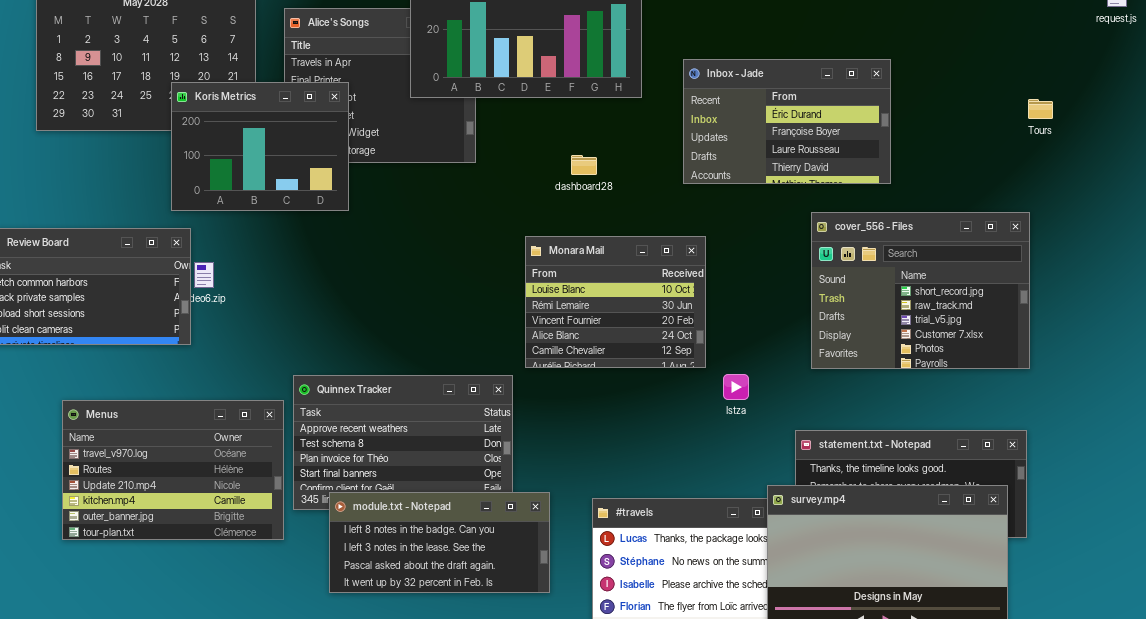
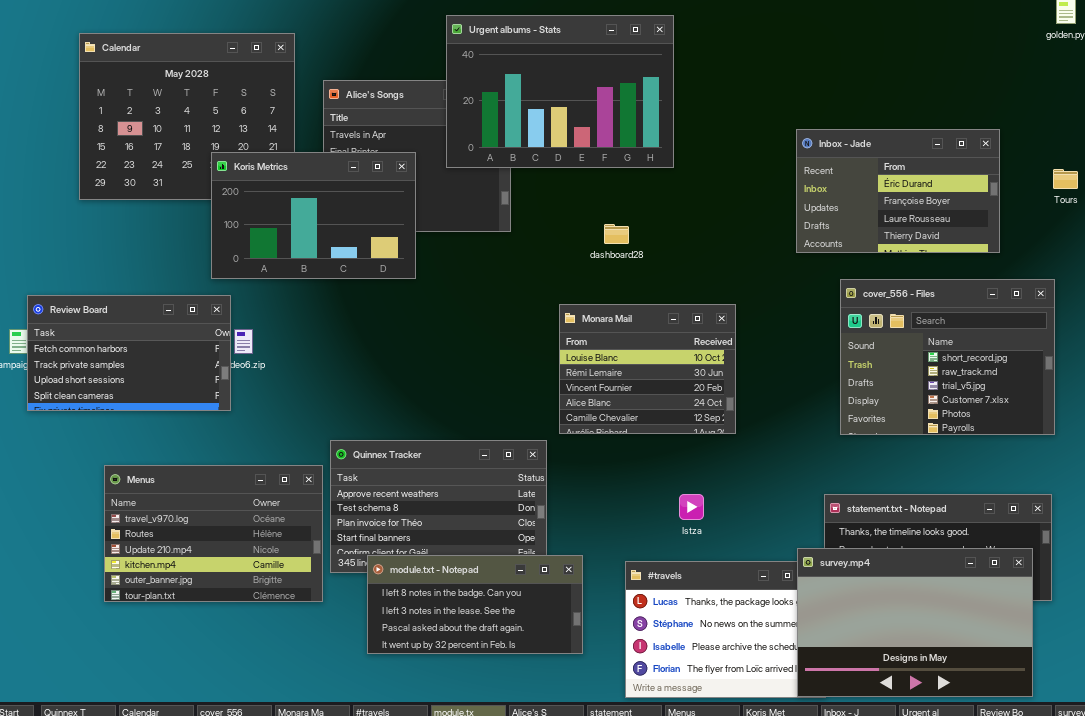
Inbox - Jade: [683,59,891,184] -> [796,129,1000,253], moved
Koris Metrics: [171,82,349,211] -> [211,152,416,279], resized
Istza: [723,374,749,400] -> [679,494,704,520], moved

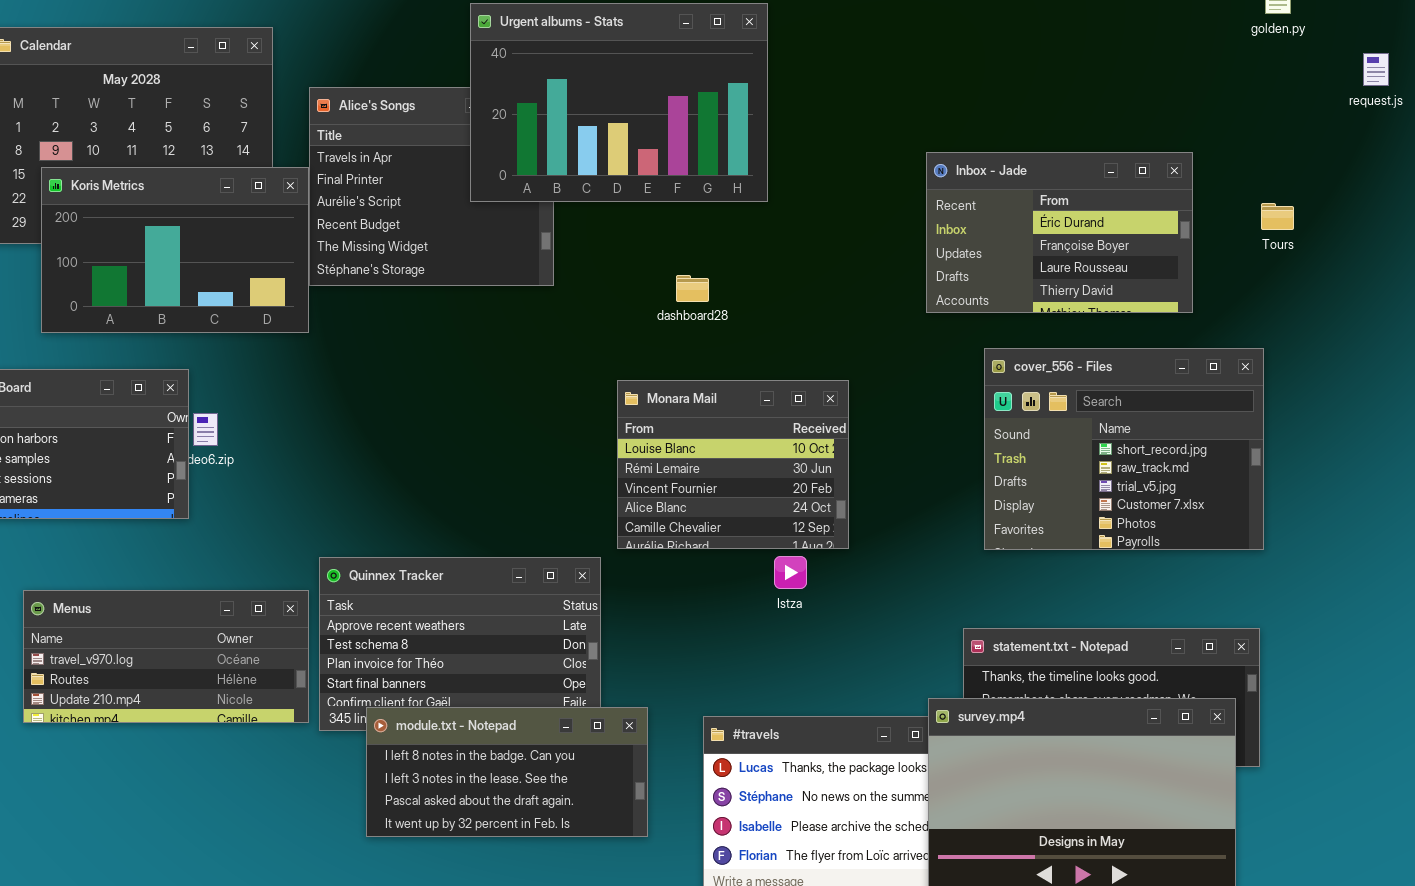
Koris Metrics: [211,152,416,279] -> [41,167,309,333], moved
Menus: [104,465,323,602] -> [23,590,309,723], resized
Istza: [679,494,704,520] -> [774,556,807,589], moved

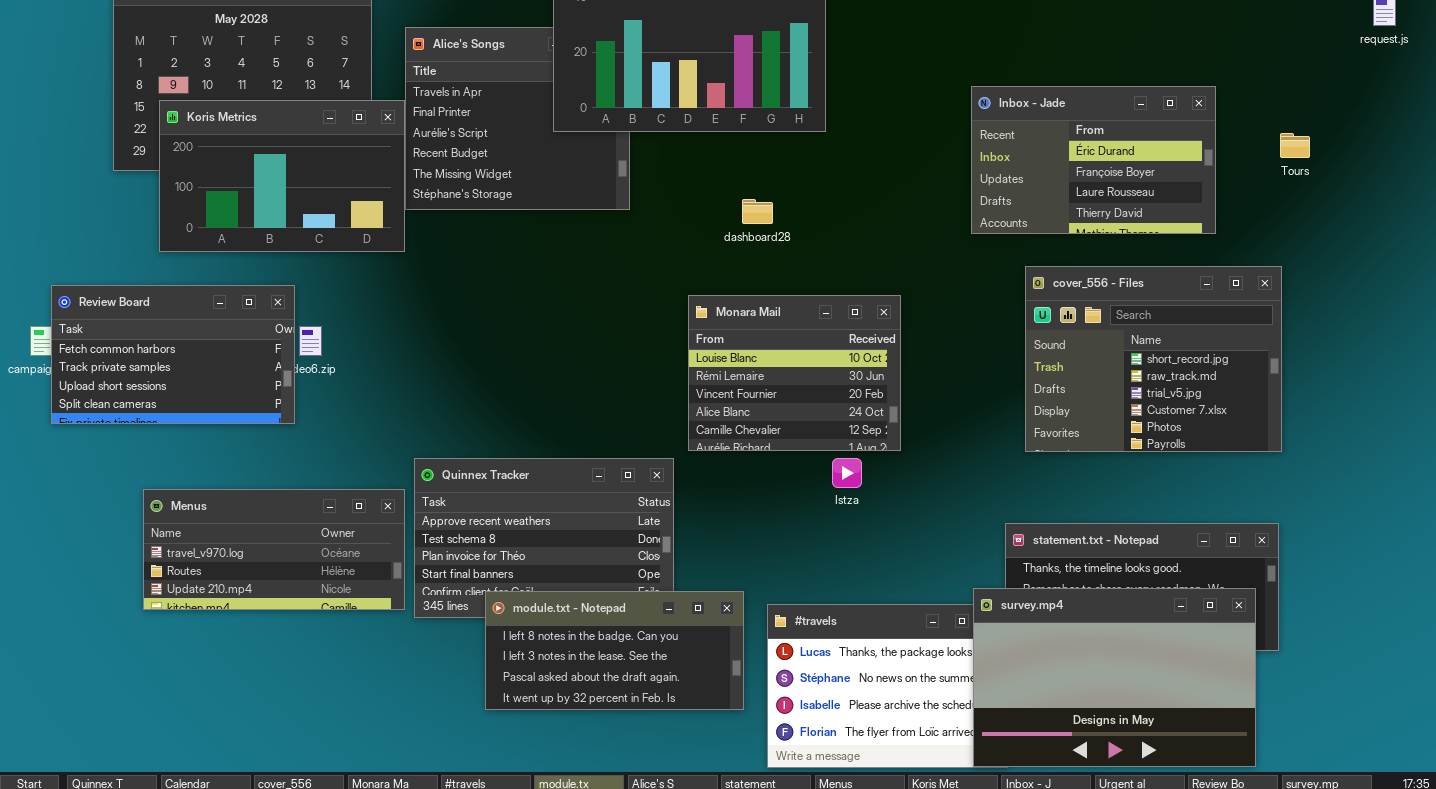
module.txt - Notepad: [366,707,648,837] -> [485,591,744,710], moved

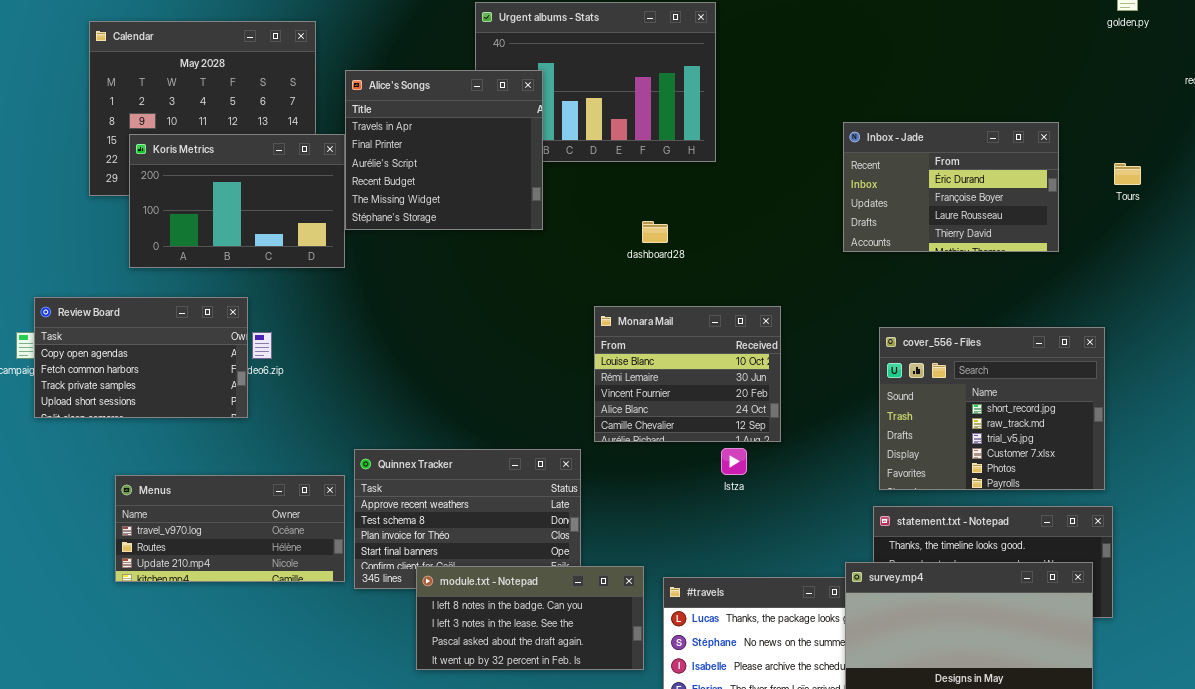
Alice's Songs: [405,27,630,210] -> [345,70,543,230], raised
cover_556 - Files: [1025,266,1282,452] -> [879,327,1105,490], moved
Review Board: [51,285,295,424] -> [34,297,248,418], scrolled up 1 row

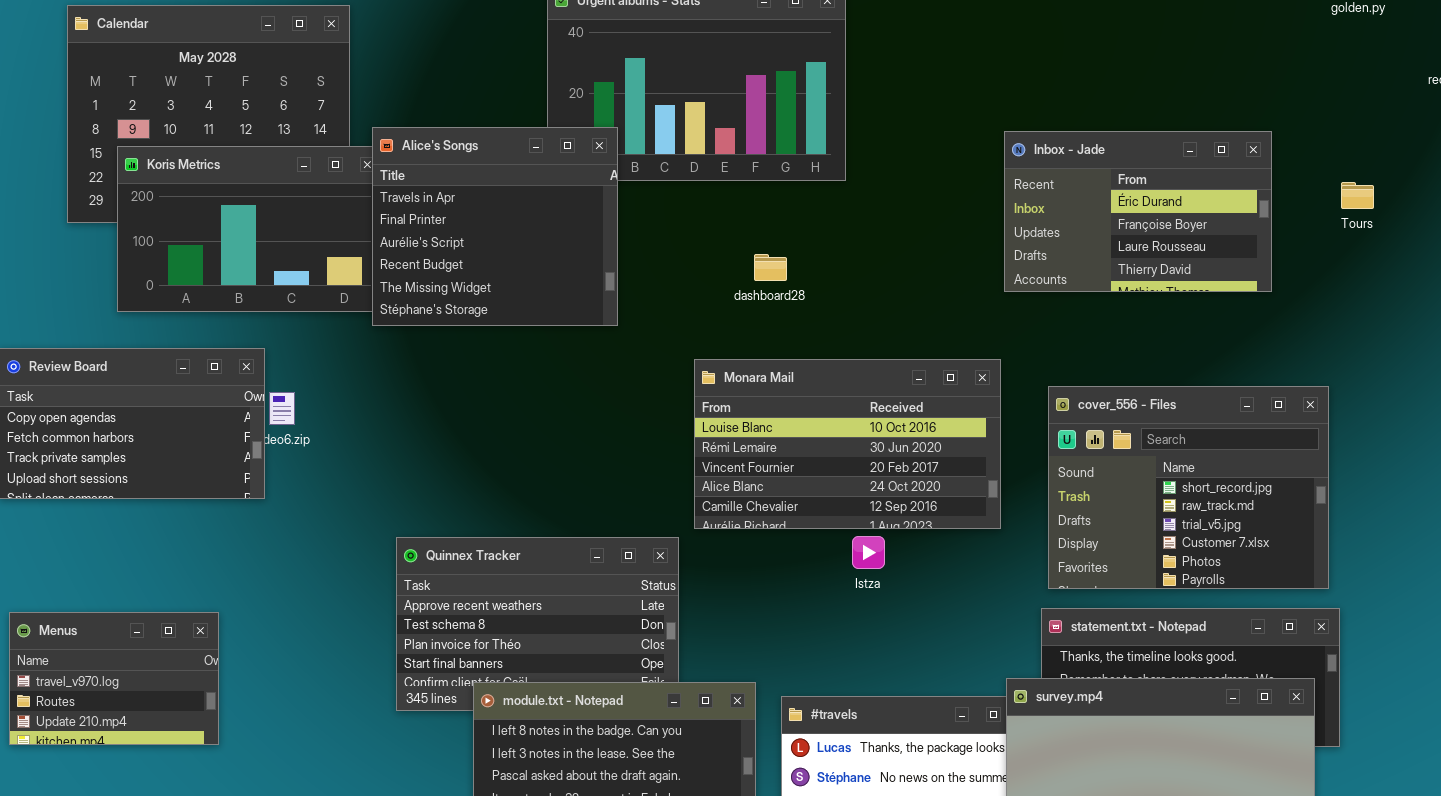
Alice's Songs: [345,70,543,230] -> [372,127,618,326], moved
Monara Mail: [594,306,781,442] -> [694,359,1001,529], resized
Menus: [115,475,345,582] -> [9,612,219,745], moved, resized

